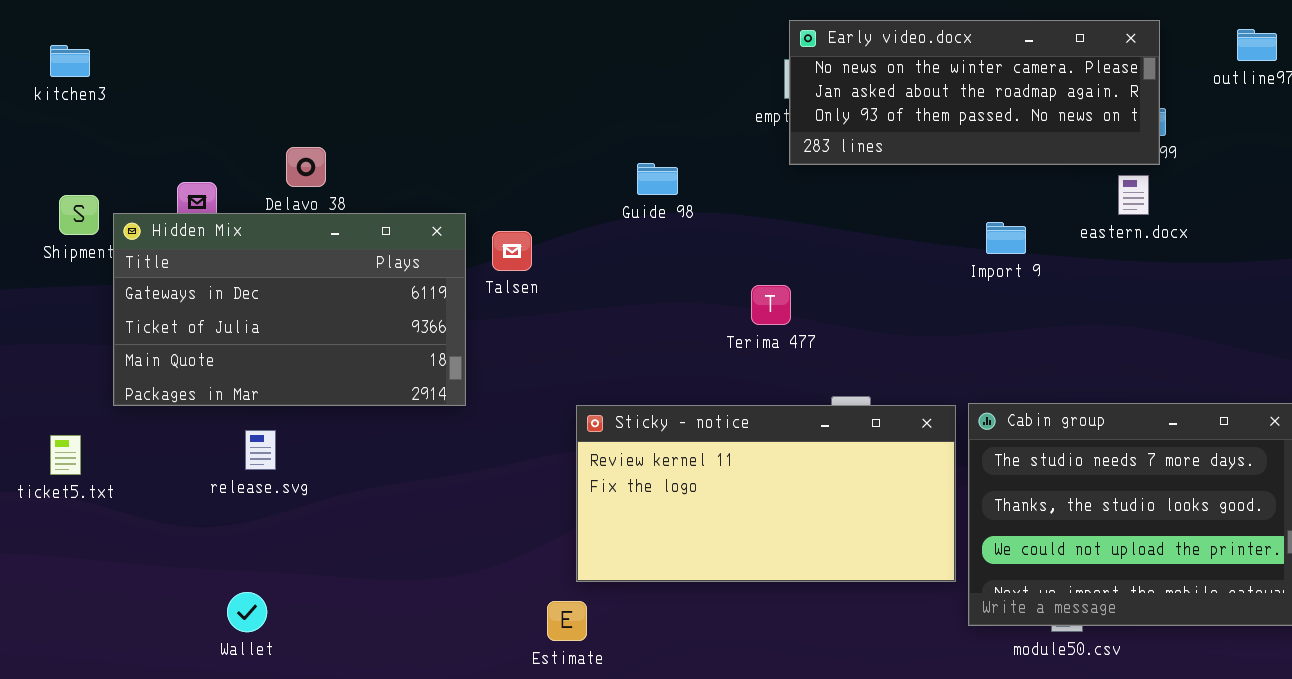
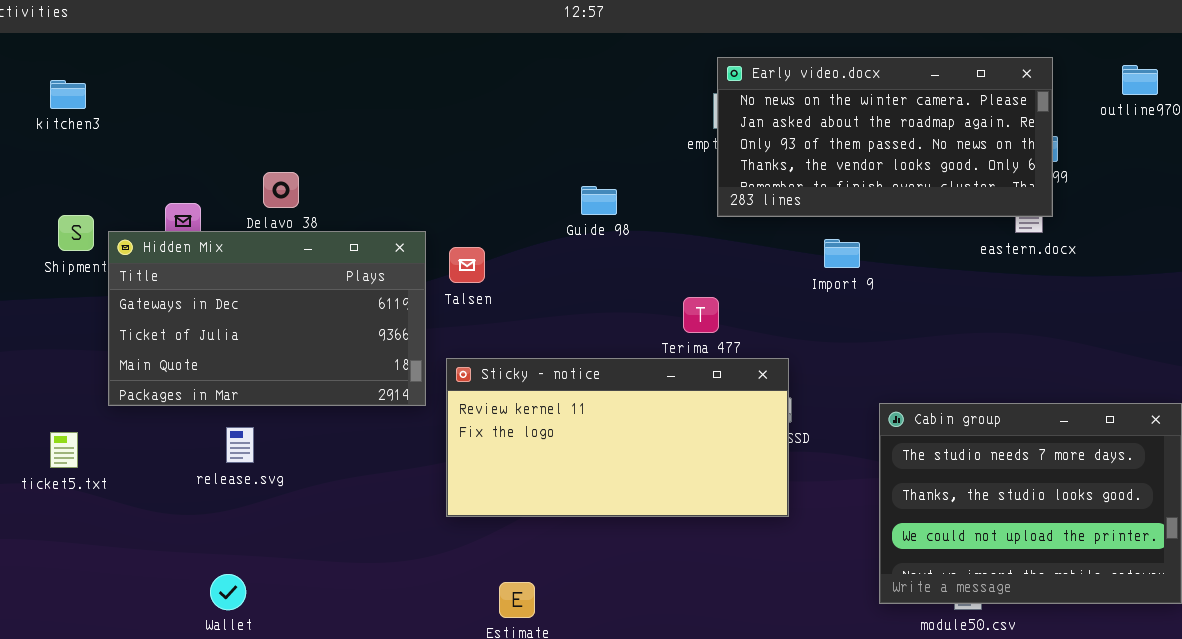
Early video.docx: [789,20,1160,165] -> [717,57,1053,217], resized
Import 9: [986,222,1026,254] -> [824,239,860,268], moved
Sticky - notice: [576,405,956,582] -> [446,358,789,517], moved

